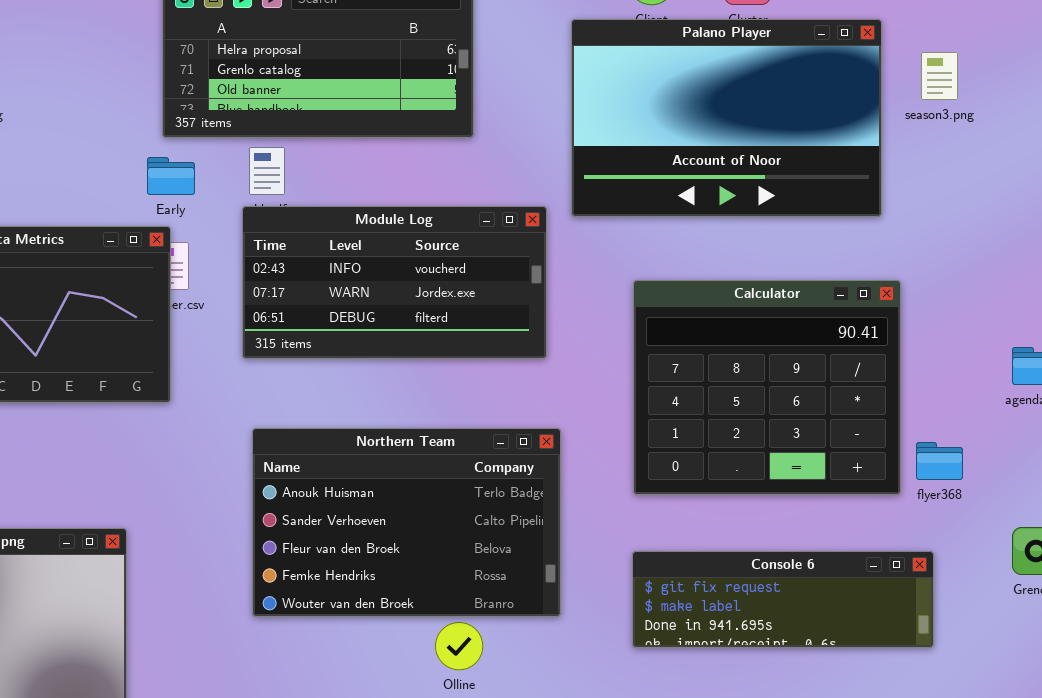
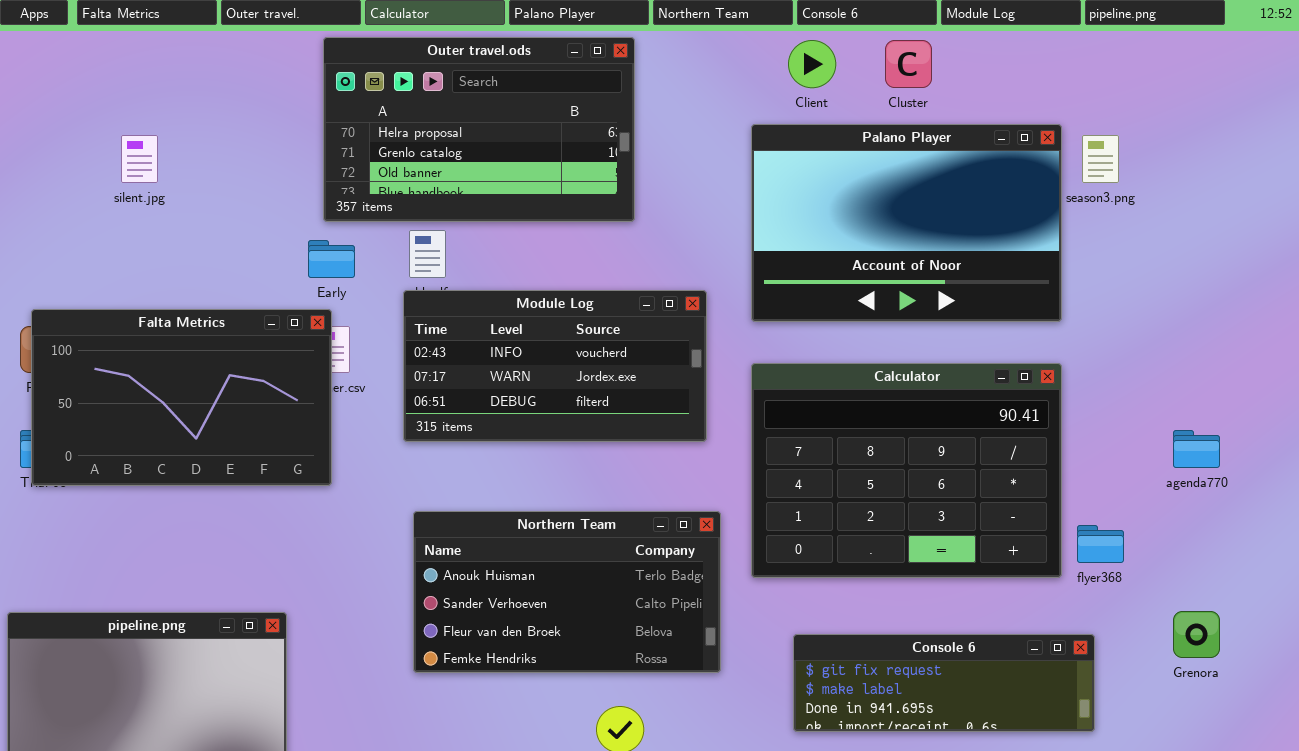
Palano Player: [571,19,882,217] -> [751,124,1062,322], moved
Calculator: [633,280,901,495] -> [751,363,1062,578], resized
Northern Team: [252,428,561,617] -> [413,511,721,673], resized

